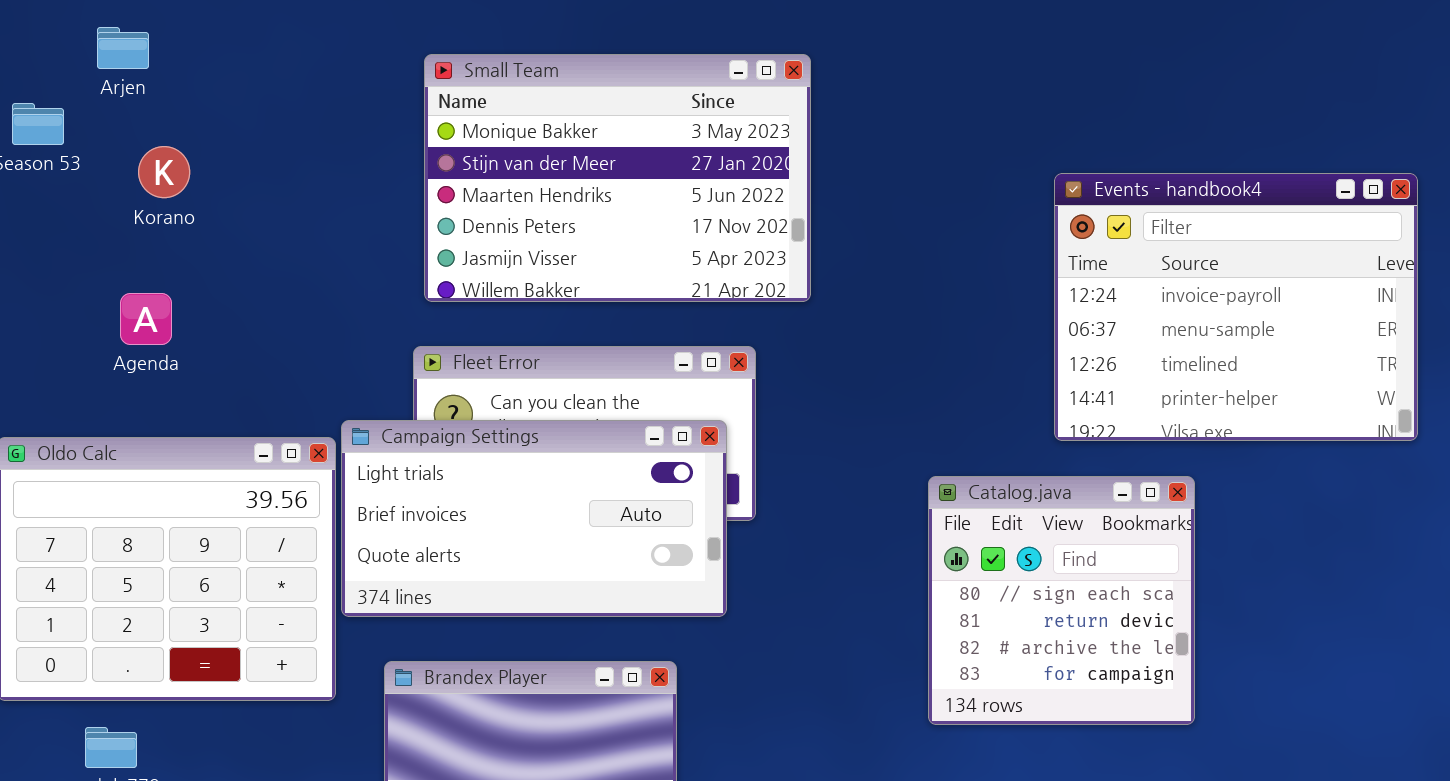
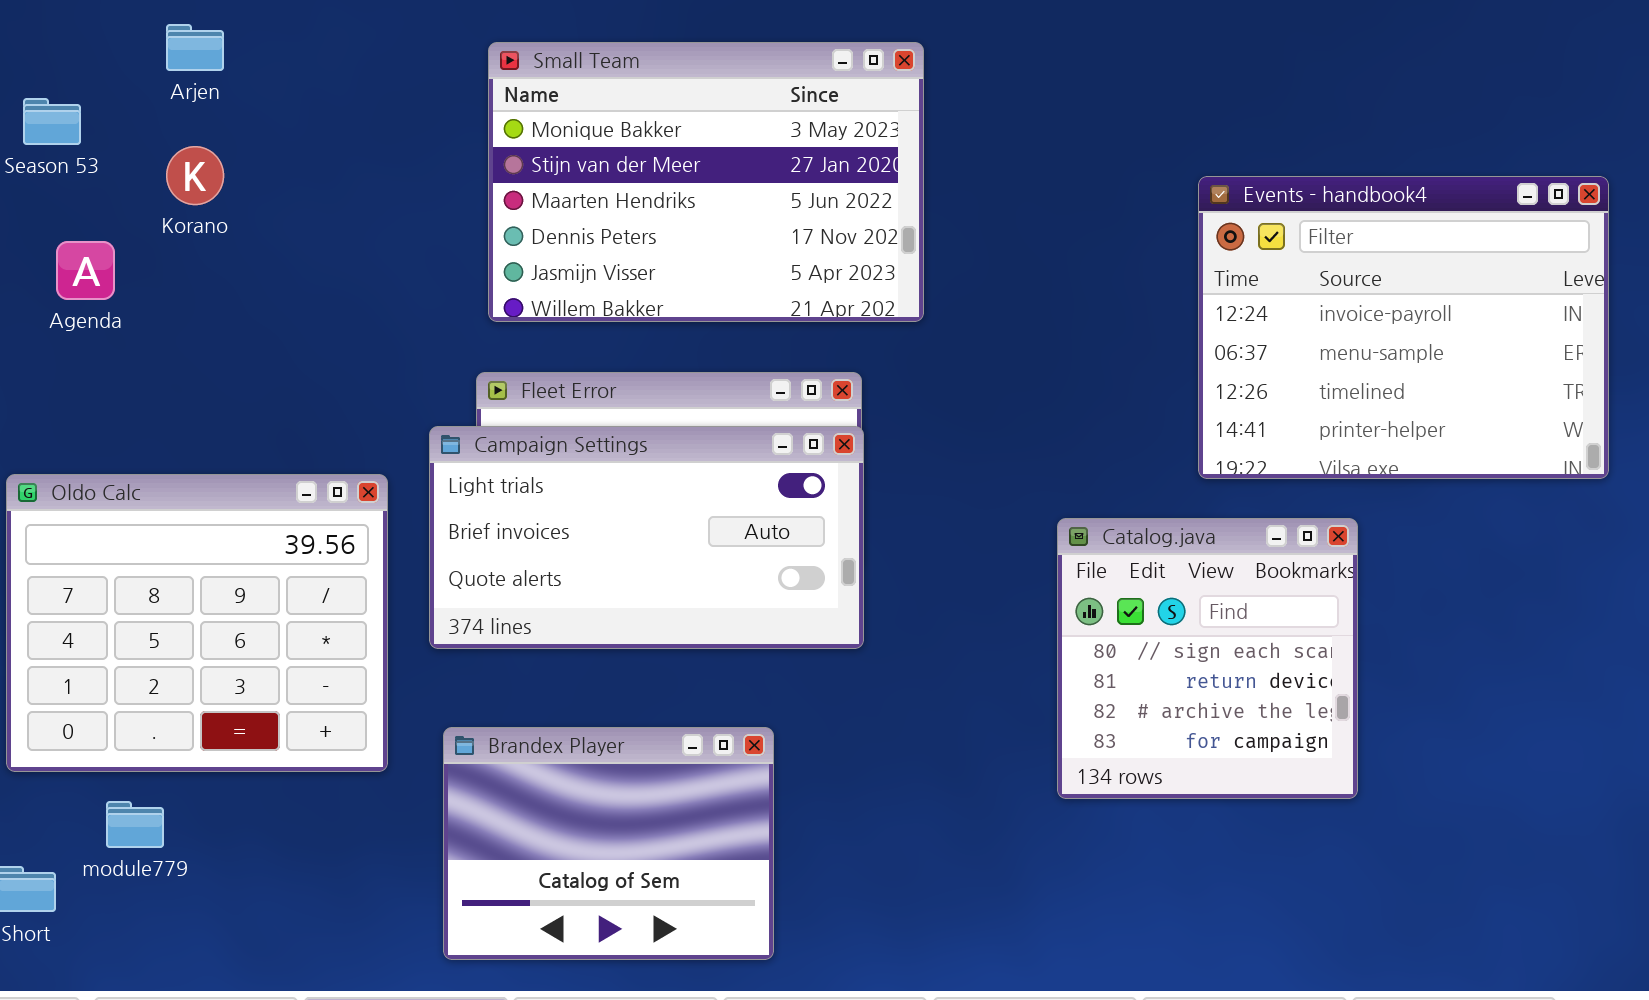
Arjen: [97,27,149,69] -> [166,24,224,71], moved
Agenda: [120,293,172,345] -> [56,241,115,300], moved
Campaign Settings: [341,420,727,617] -> [429,426,864,649], moved

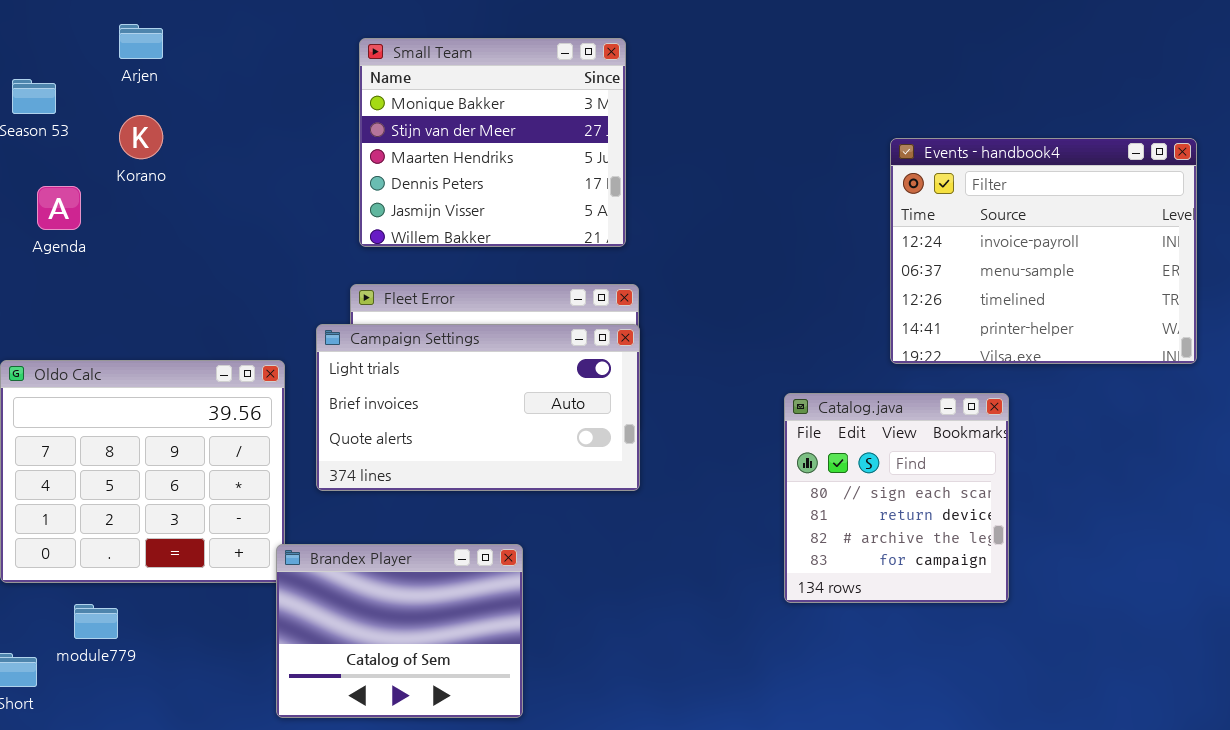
Small Team: [488,42,924,322] -> [359,38,626,247], resized
Brandex Player: [443,727,774,960] -> [276,544,523,718], moved

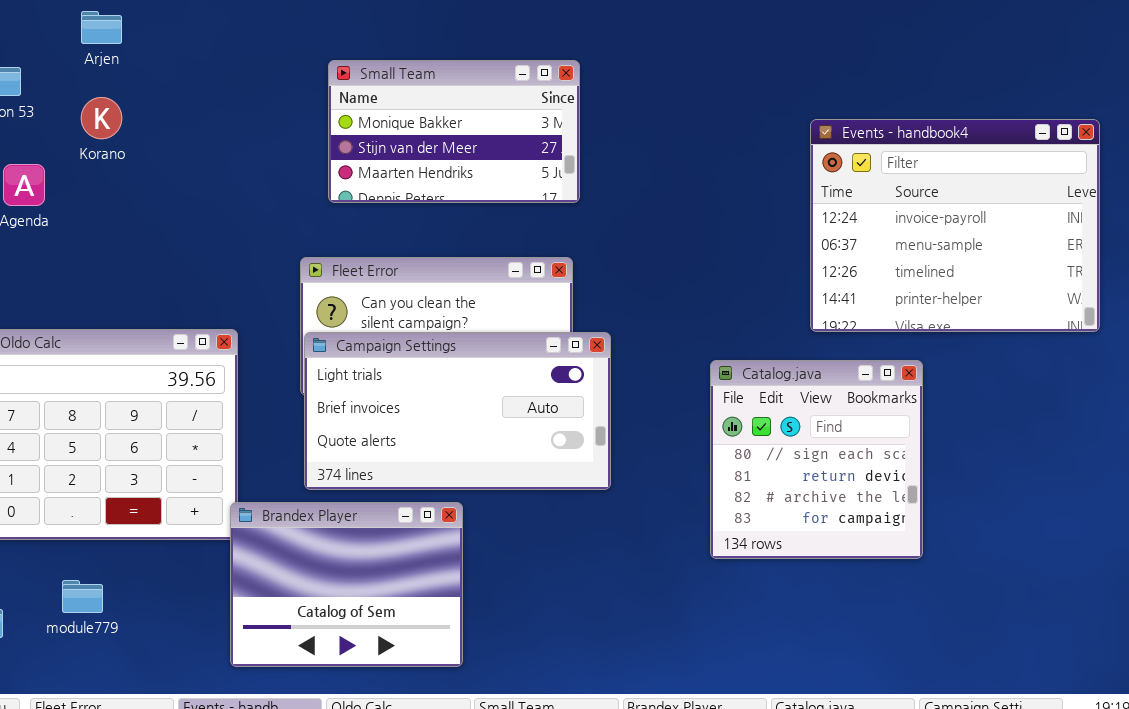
Small Team: [359,38,626,247] -> [328,60,580,203], moved, resized
Campaign Settings: [316,324,640,491] -> [304,332,611,490], moved
module779: [74,604,118,639] -> [62,580,103,613], moved

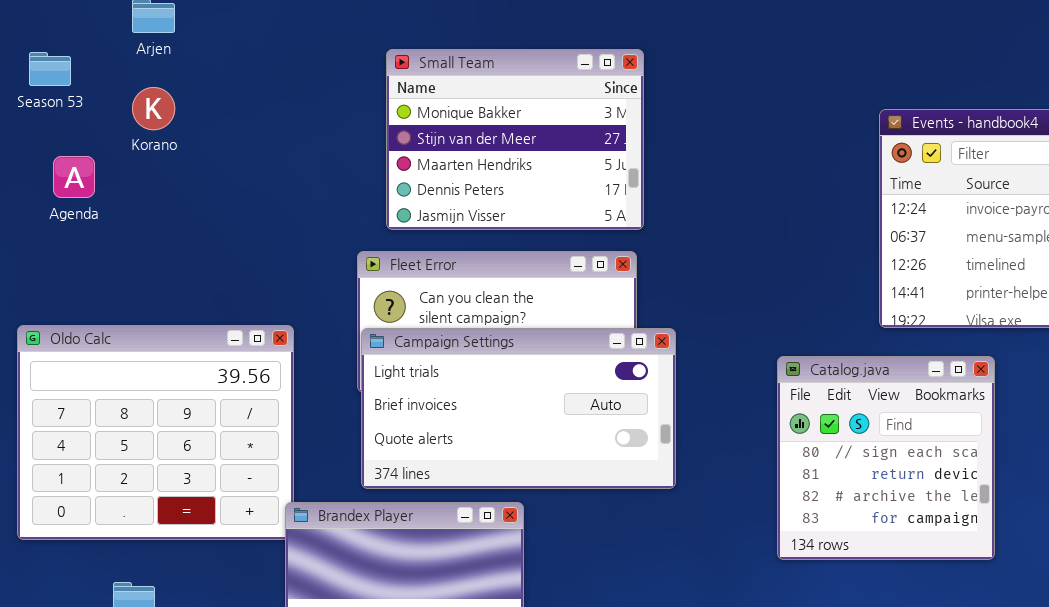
Small Team: [328,60,580,203] -> [386,49,644,230], resized

